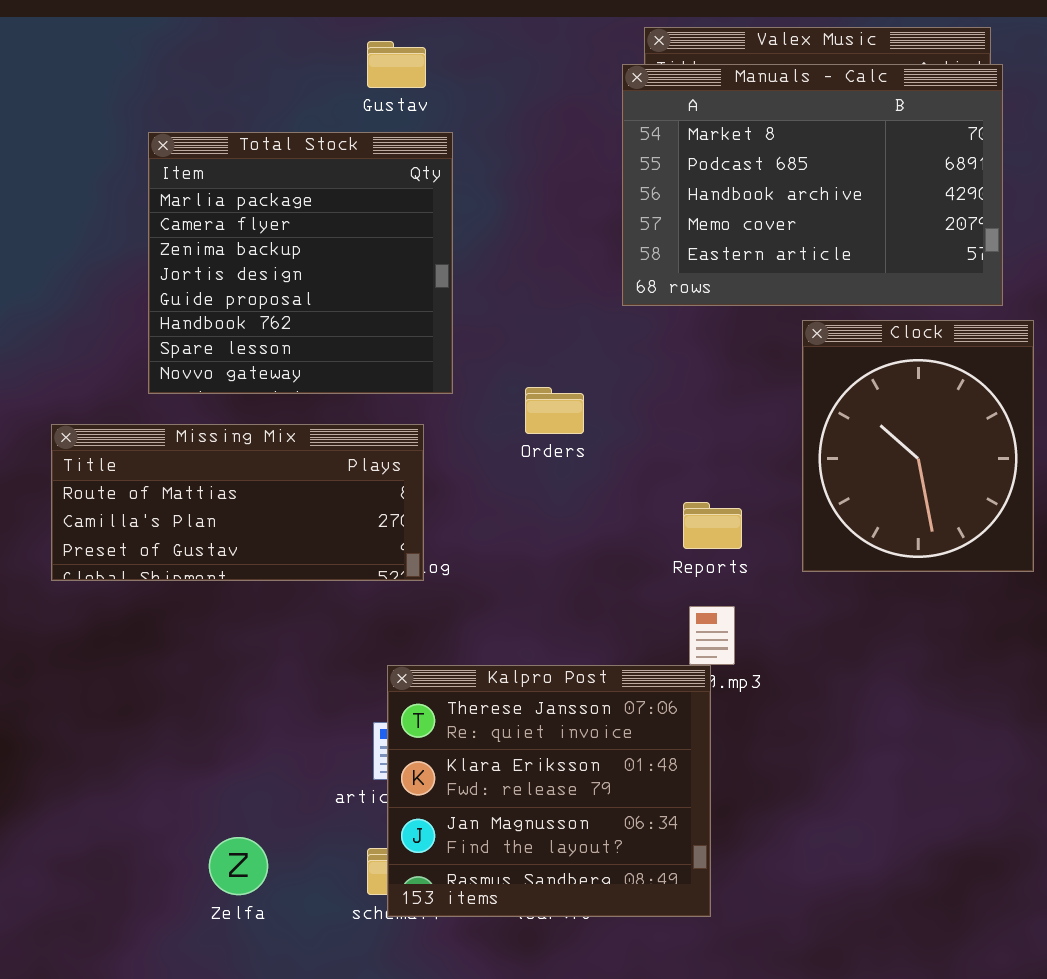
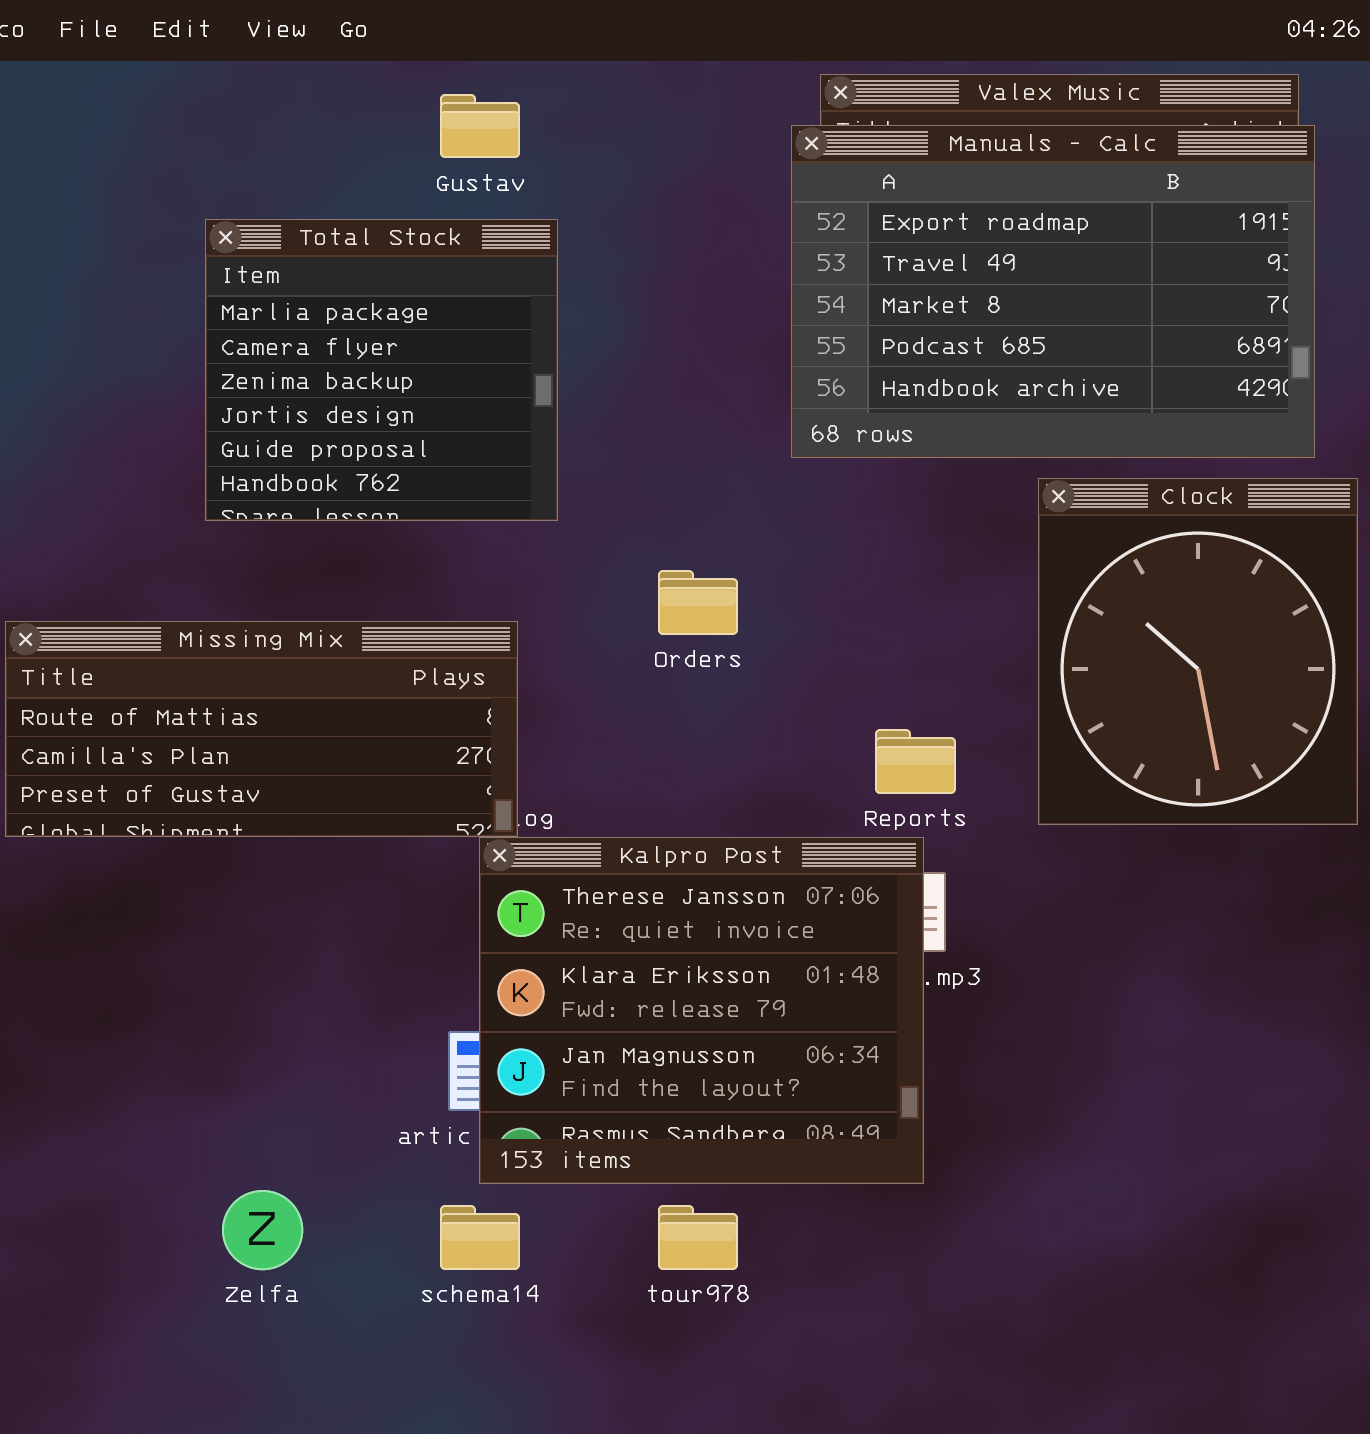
Manuals - Calc: [622,64,1003,306] -> [791,125,1315,458], scrolled up 2 rows
Total Stock: [148,132,453,394] -> [205,219,558,521], resized
Kalpro Post: [387,665,711,917] -> [479,837,924,1184], moved

